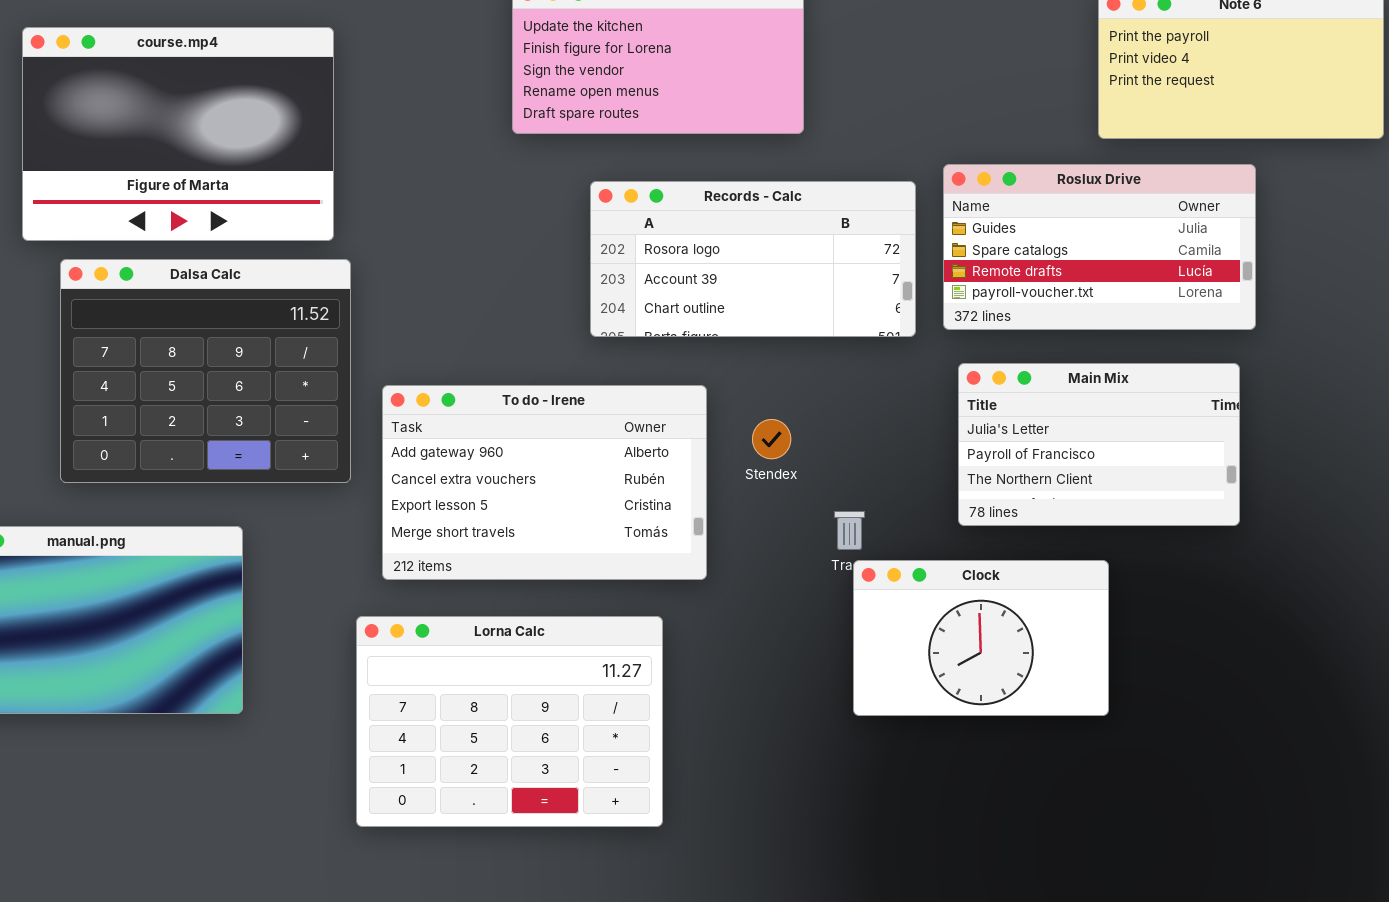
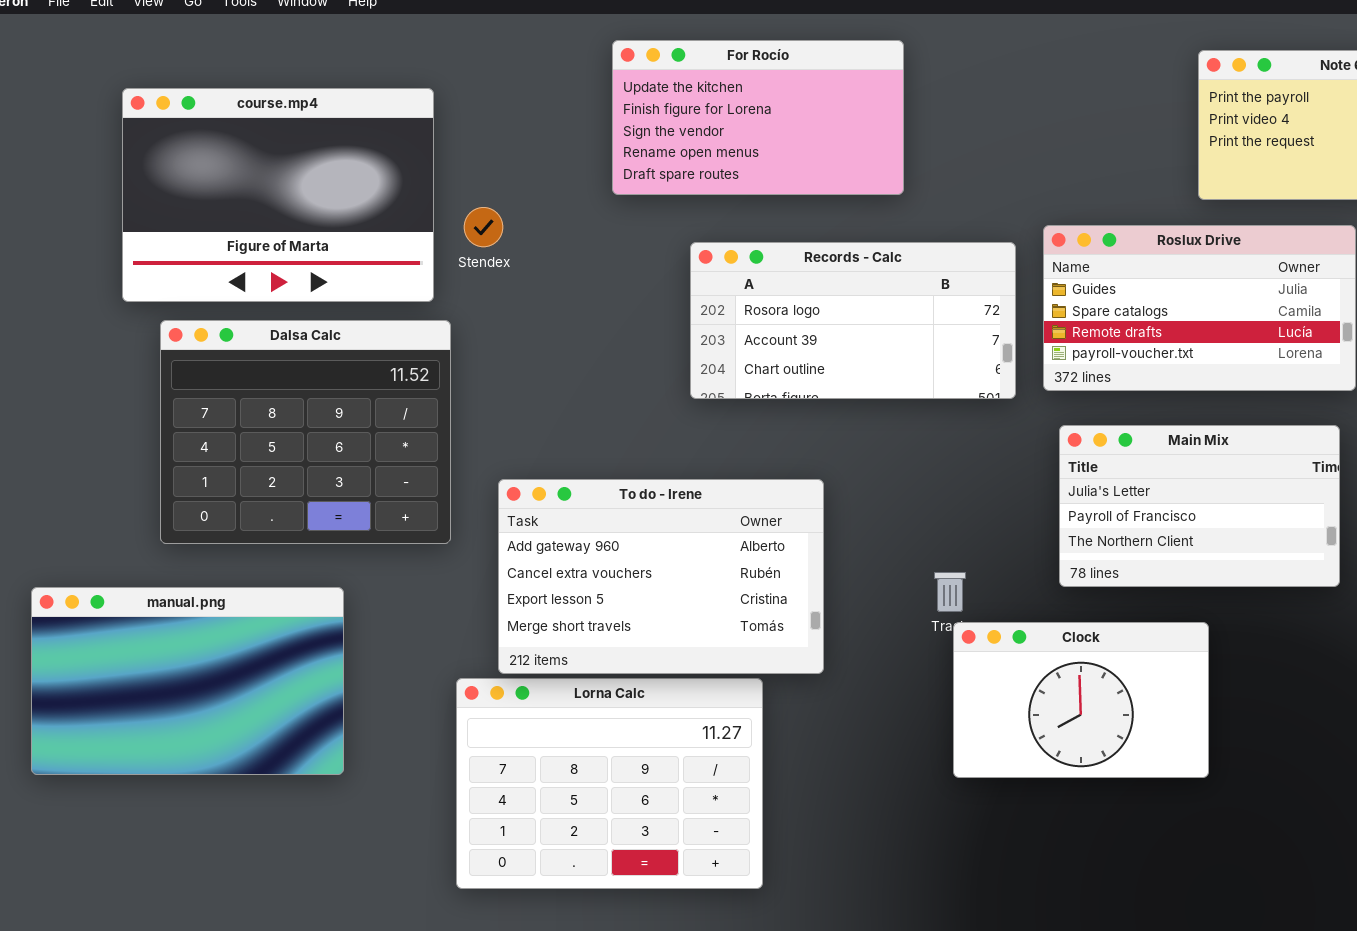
To do - Irene: [382,385,707,580] -> [498,479,824,674], moved
Stendex: [752,419,791,459] -> [464,207,503,247], moved

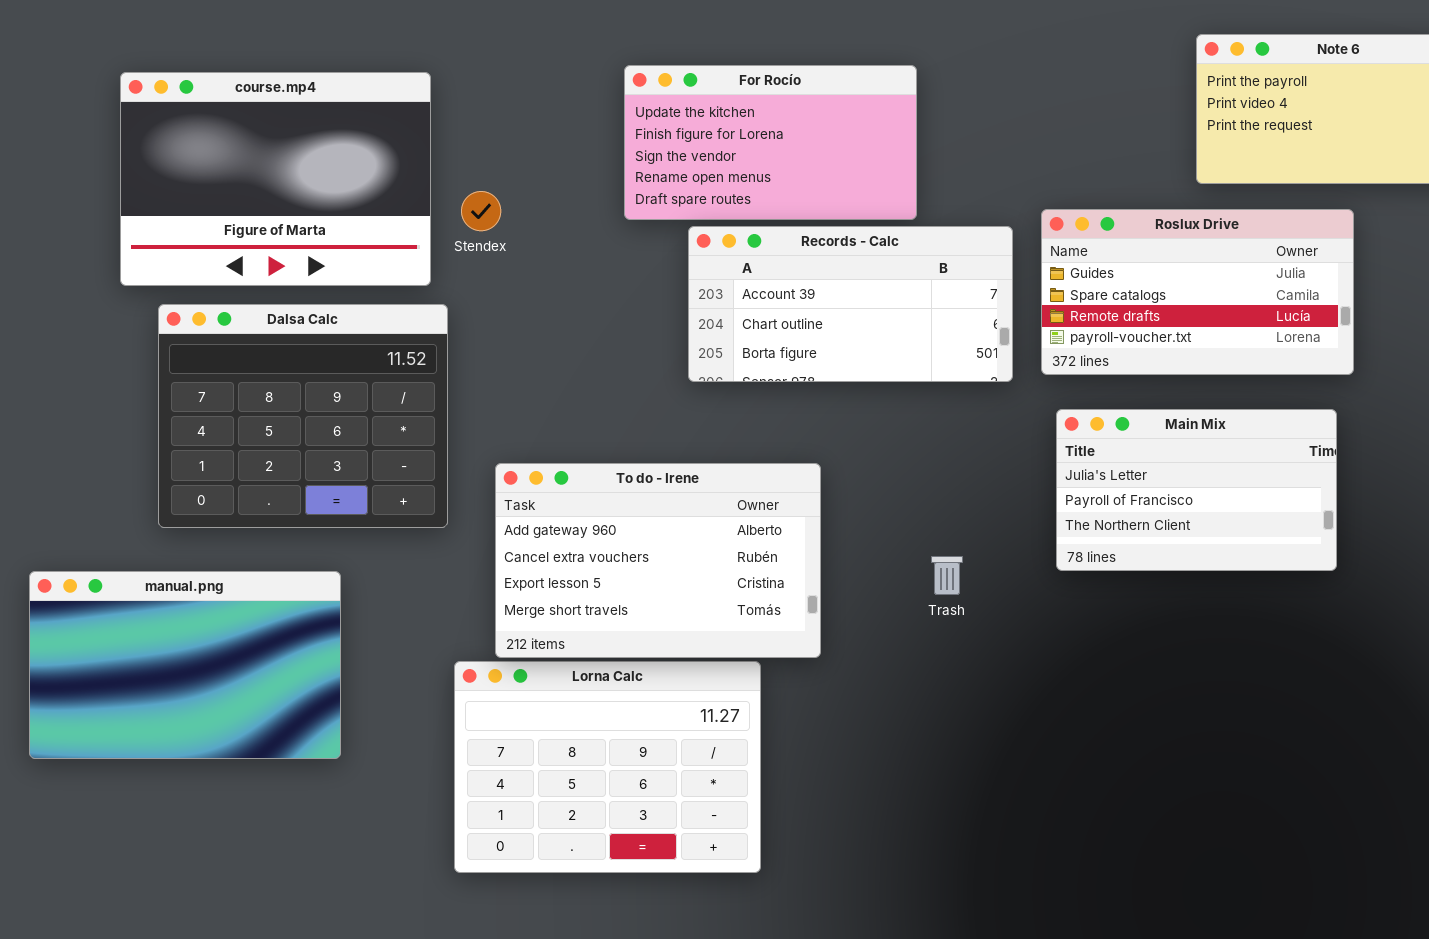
For Rocío: [612,40,904,195] -> [624,65,917,220], moved
Records - Calc: [690,242,1016,399] -> [688,226,1013,382], scrolled down 1 row
Clock: [953,622,1209,778] -> none, closed

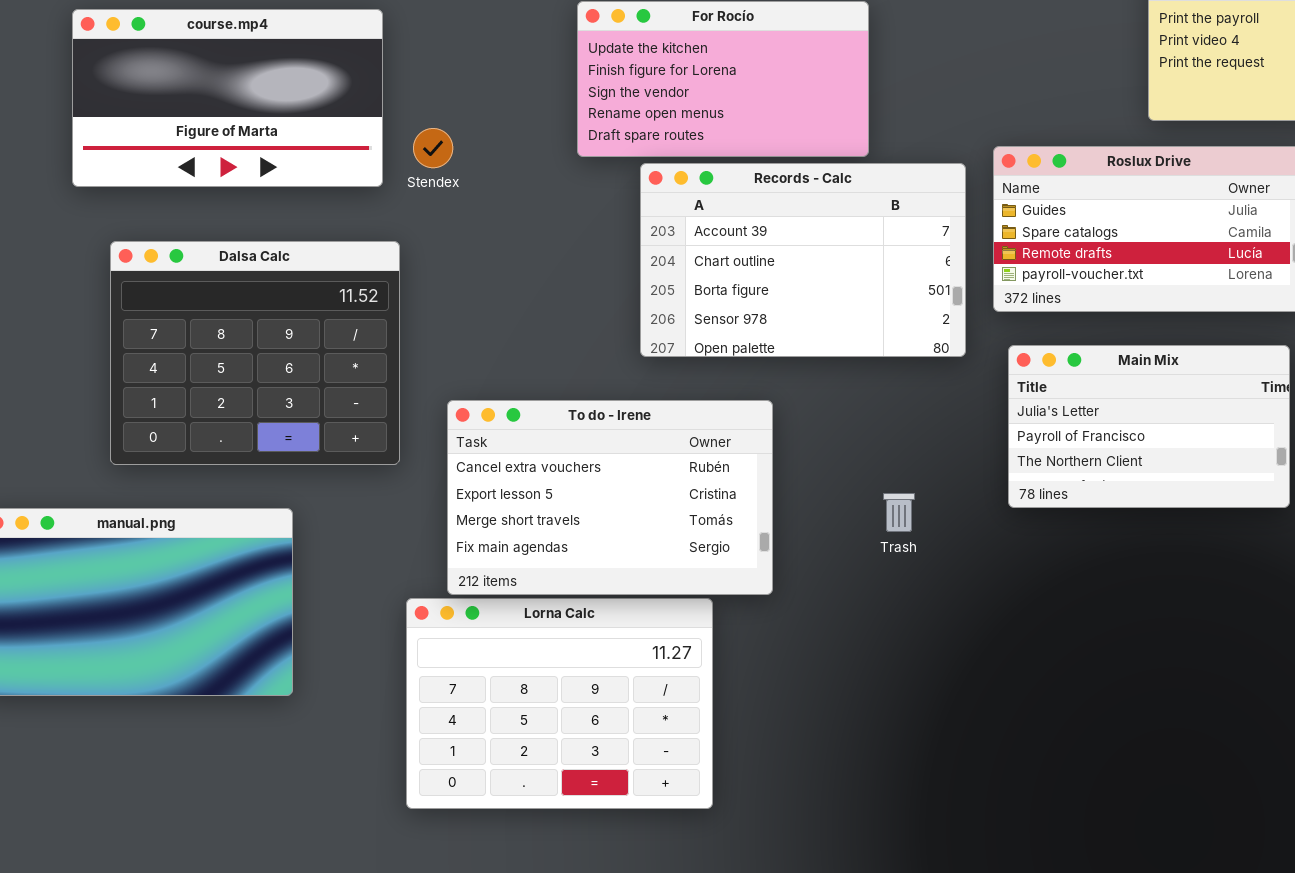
course.mp4: [120,72,431,286] -> [72,9,383,187], resized
Records - Calc: [688,226,1013,382] -> [640,163,966,357], resized
To do - Irene: [495,463,821,658] -> [447,400,773,595], scrolled down 1 row

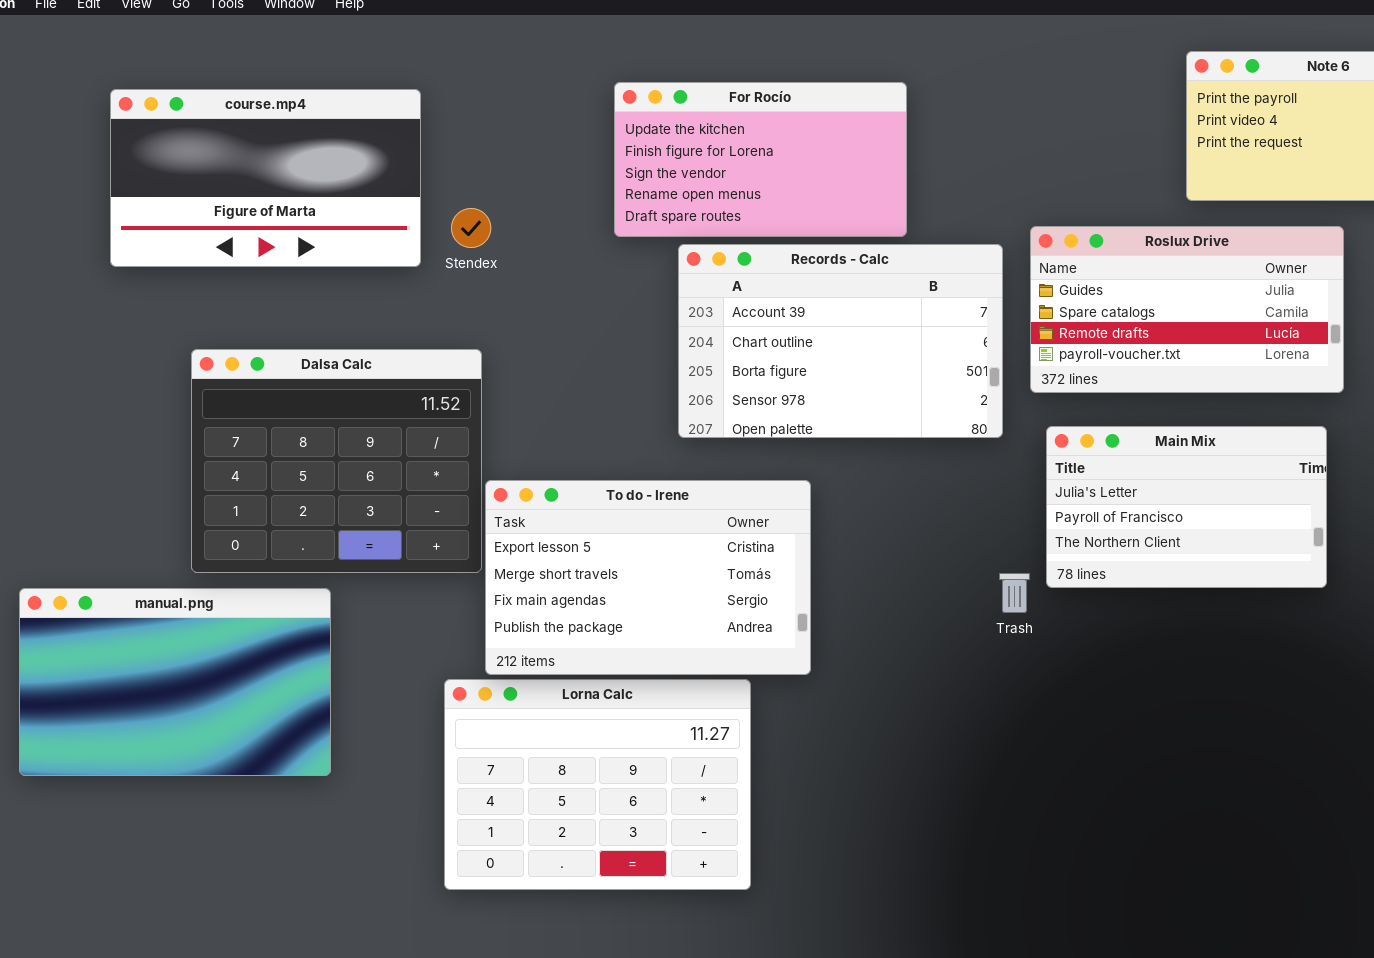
Dalsa Calc: [110,241,400,465] -> [191,349,482,573], moved
To do - Irene: [447,400,773,595] -> [485,480,811,675], scrolled down 1 row
Trash: [883,493,915,532] -> [999,573,1030,613], moved

